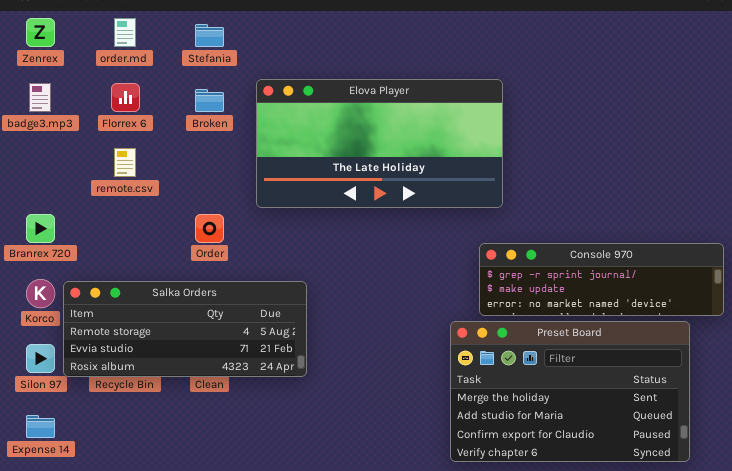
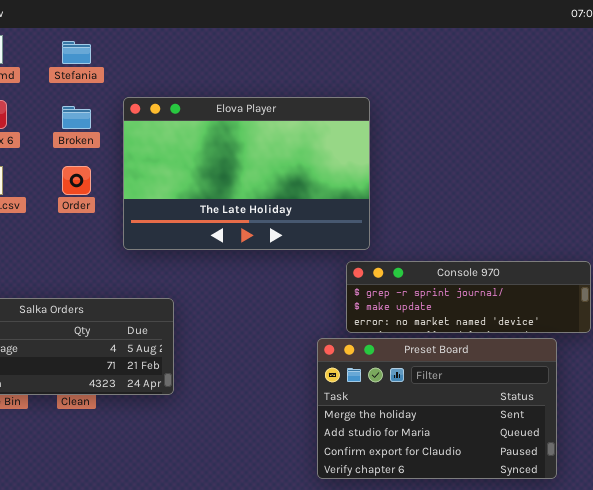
Elova Player: [256,79,503,208] -> [123,97,370,250], resized
Order: [195,214,224,243] -> [62,166,91,195], moved

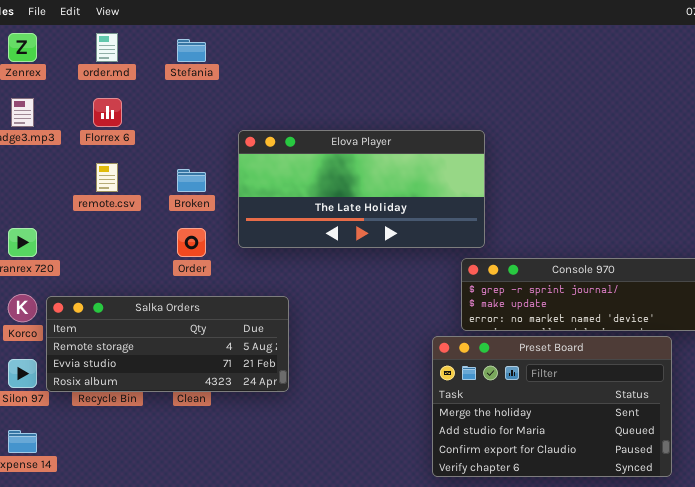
Elova Player: [123,97,370,250] -> [238,130,485,248], resized
Broken: [62,106,91,129] -> [177,169,206,192], moved
Order: [62,166,91,195] -> [177,228,206,257], moved

